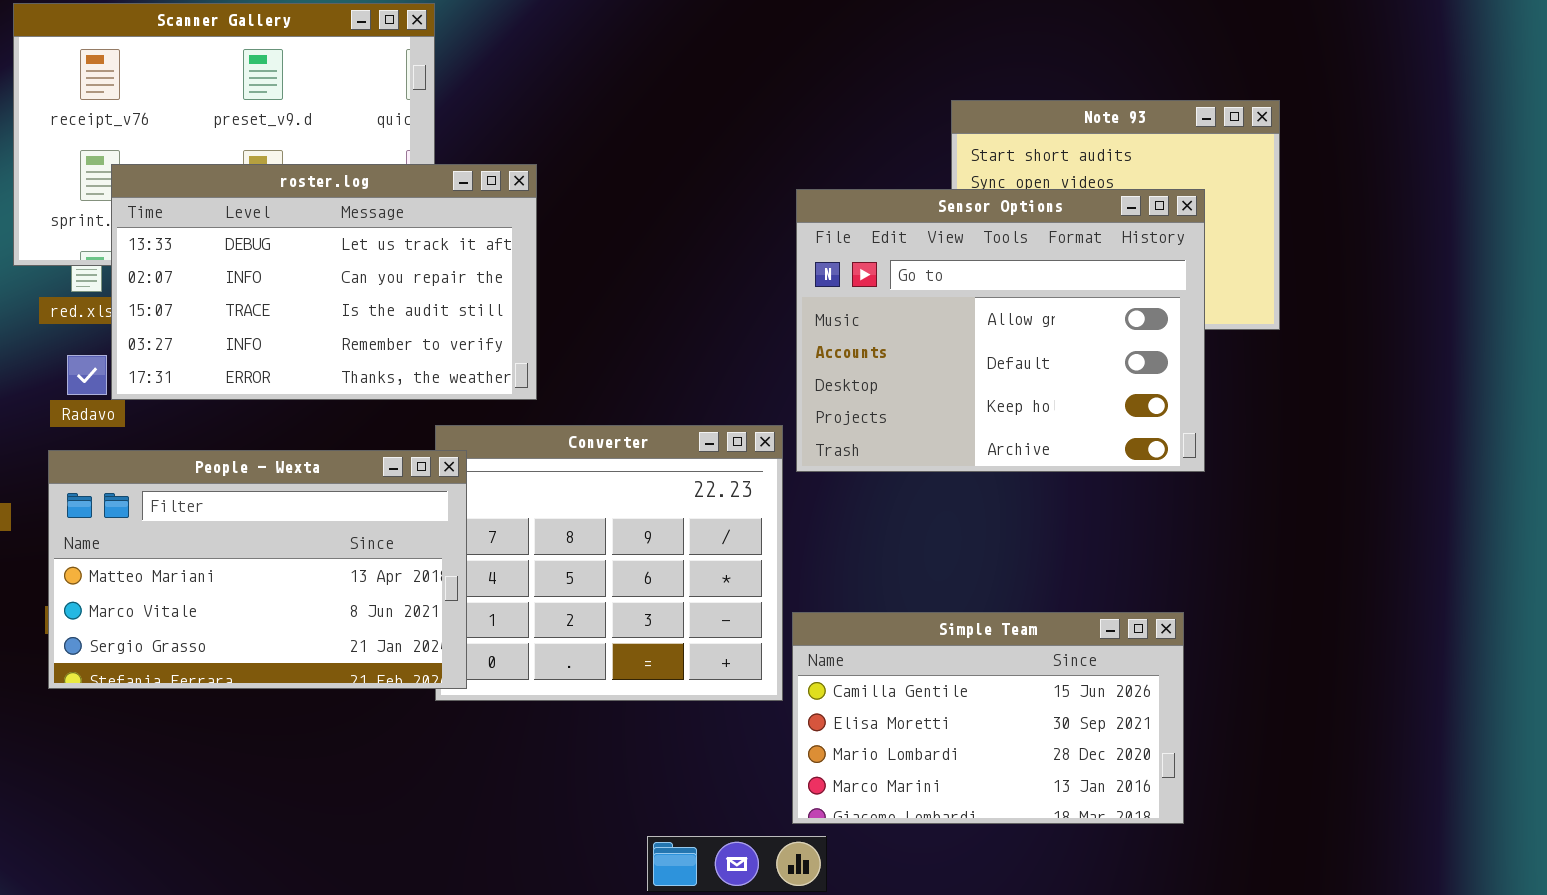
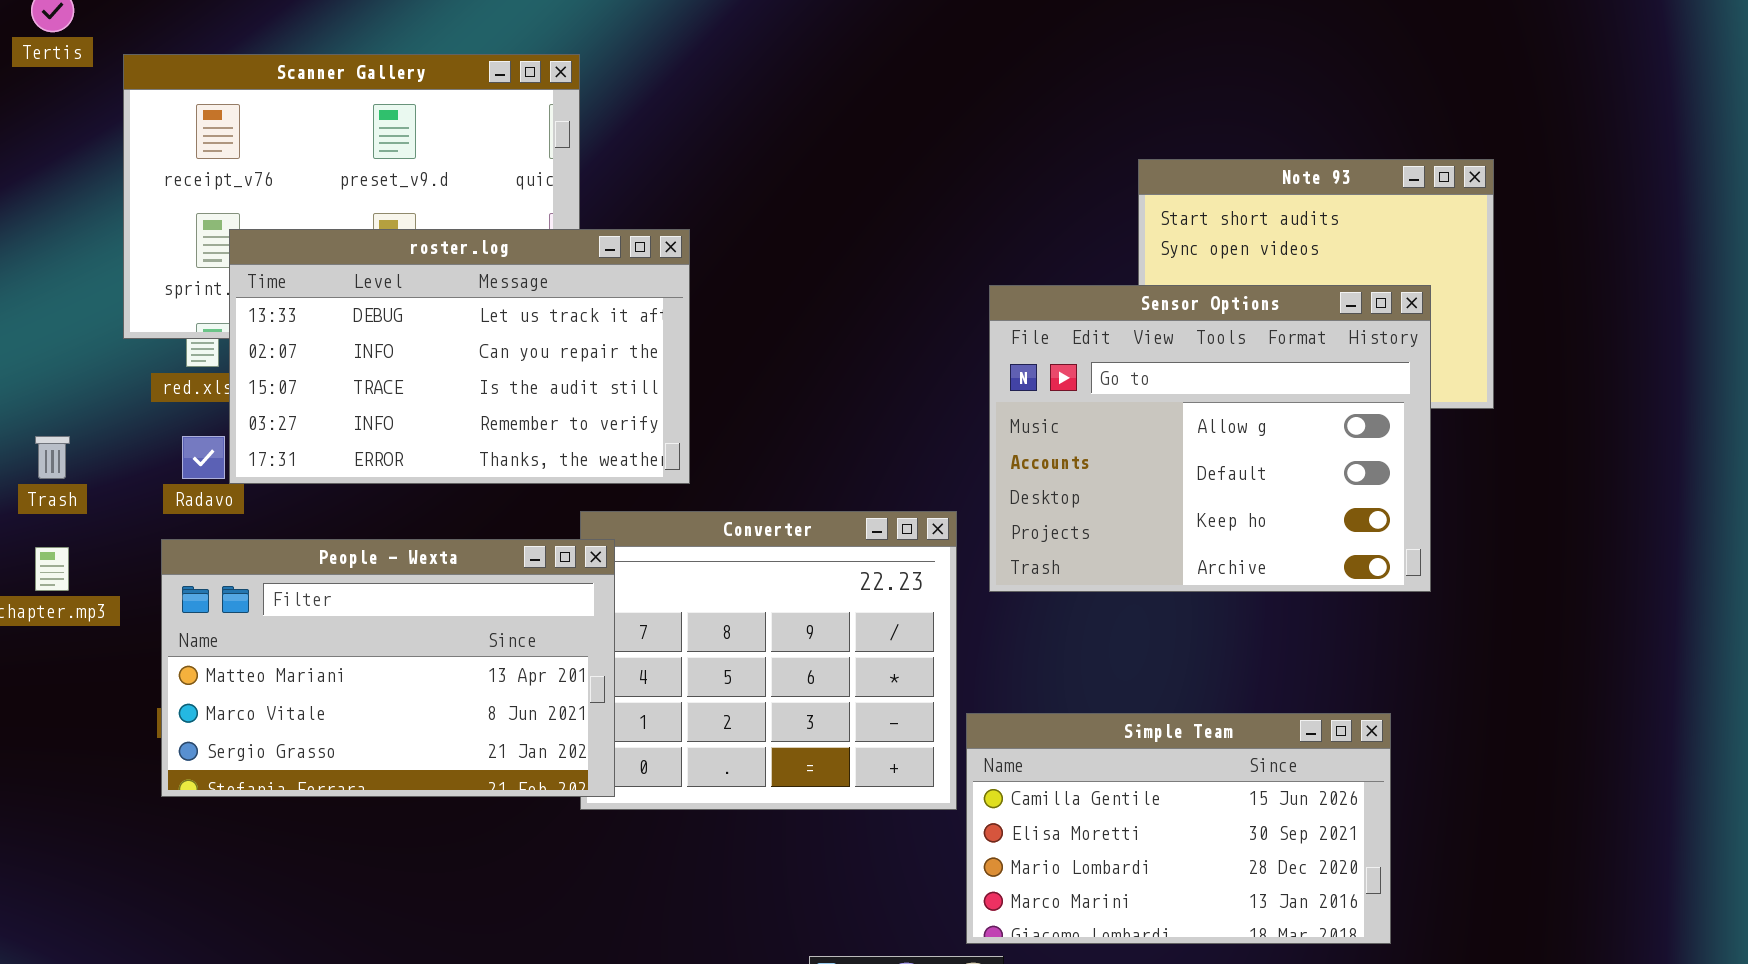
Sensor Options: [796,189,1205,472] -> [989,285,1431,592], moved

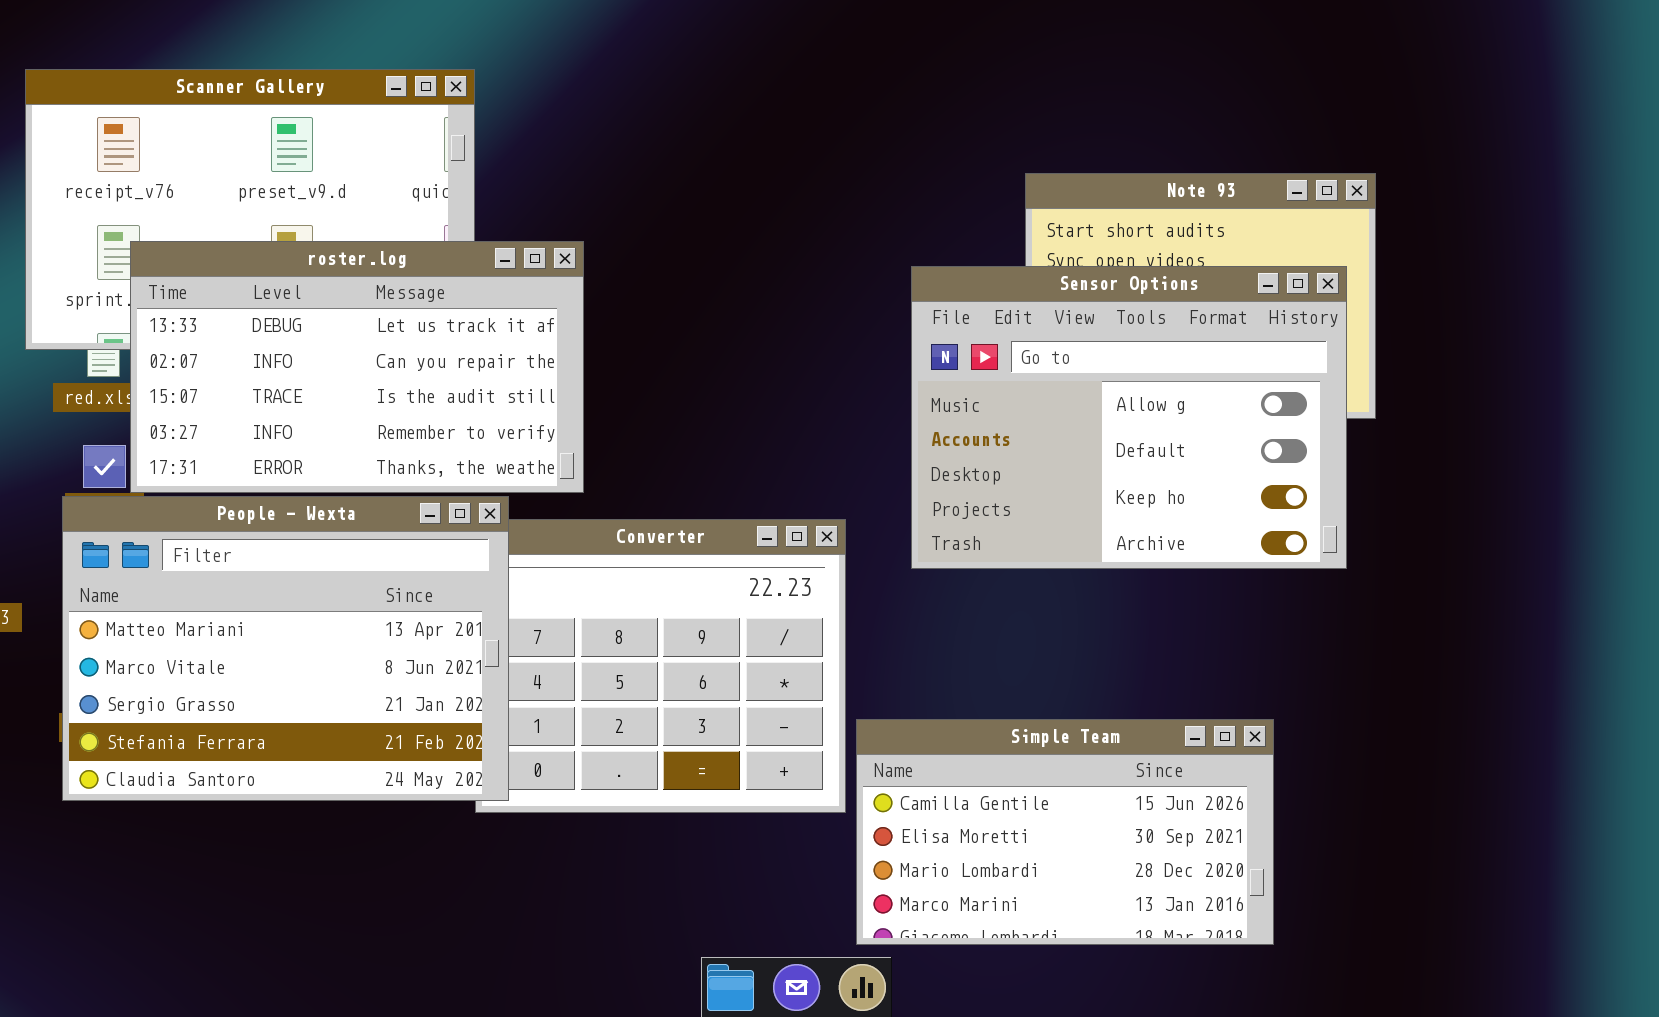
Sensor Options: [989,285,1431,592] -> [911,266,1347,569], moved
People - Wexta: [161,539,615,797] -> [62,496,509,801], resized

